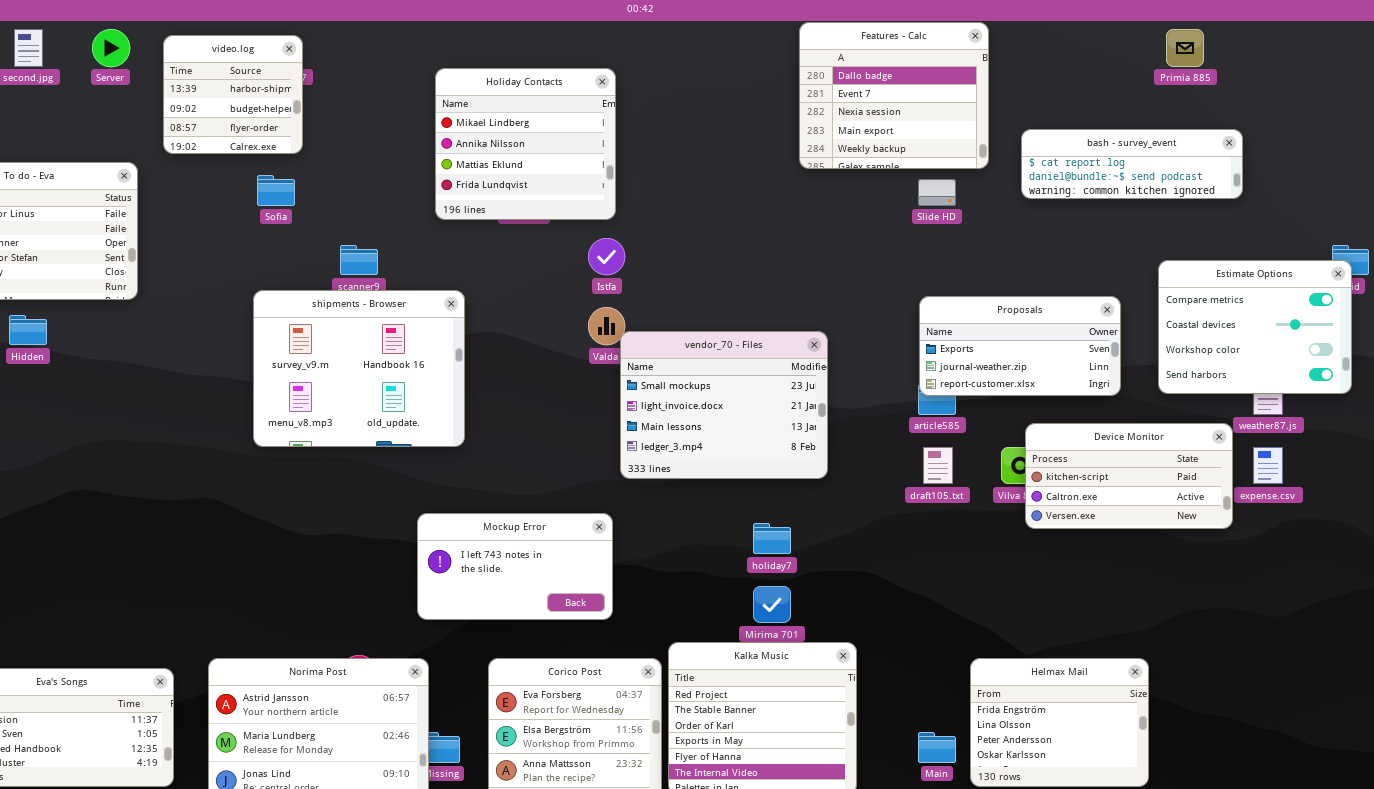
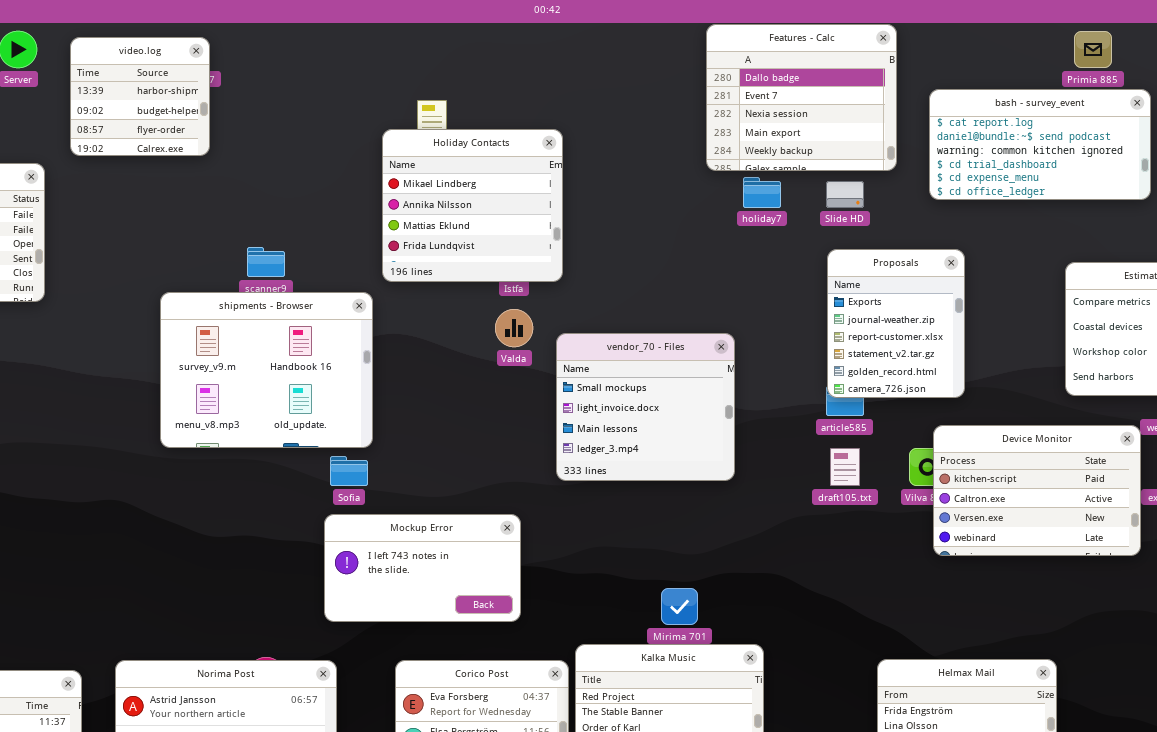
Holiday Contacts: [435,68,616,220] -> [382,129,563,282], moved
bash - survey_event: [1021,129,1243,199] -> [929,89,1151,200], resized
Sofia: [257,175,295,206] -> [330,456,368,486], moved
Proposals: [919,296,1121,396] -> [827,249,965,398], resized
vendor_70 - Files: [620,331,828,479] -> [556,333,735,481], resized
Device Monitor: [1025,423,1233,529] -> [933,425,1141,556], resized
holiday7: [753,523,791,554] -> [743,177,781,208], moved

